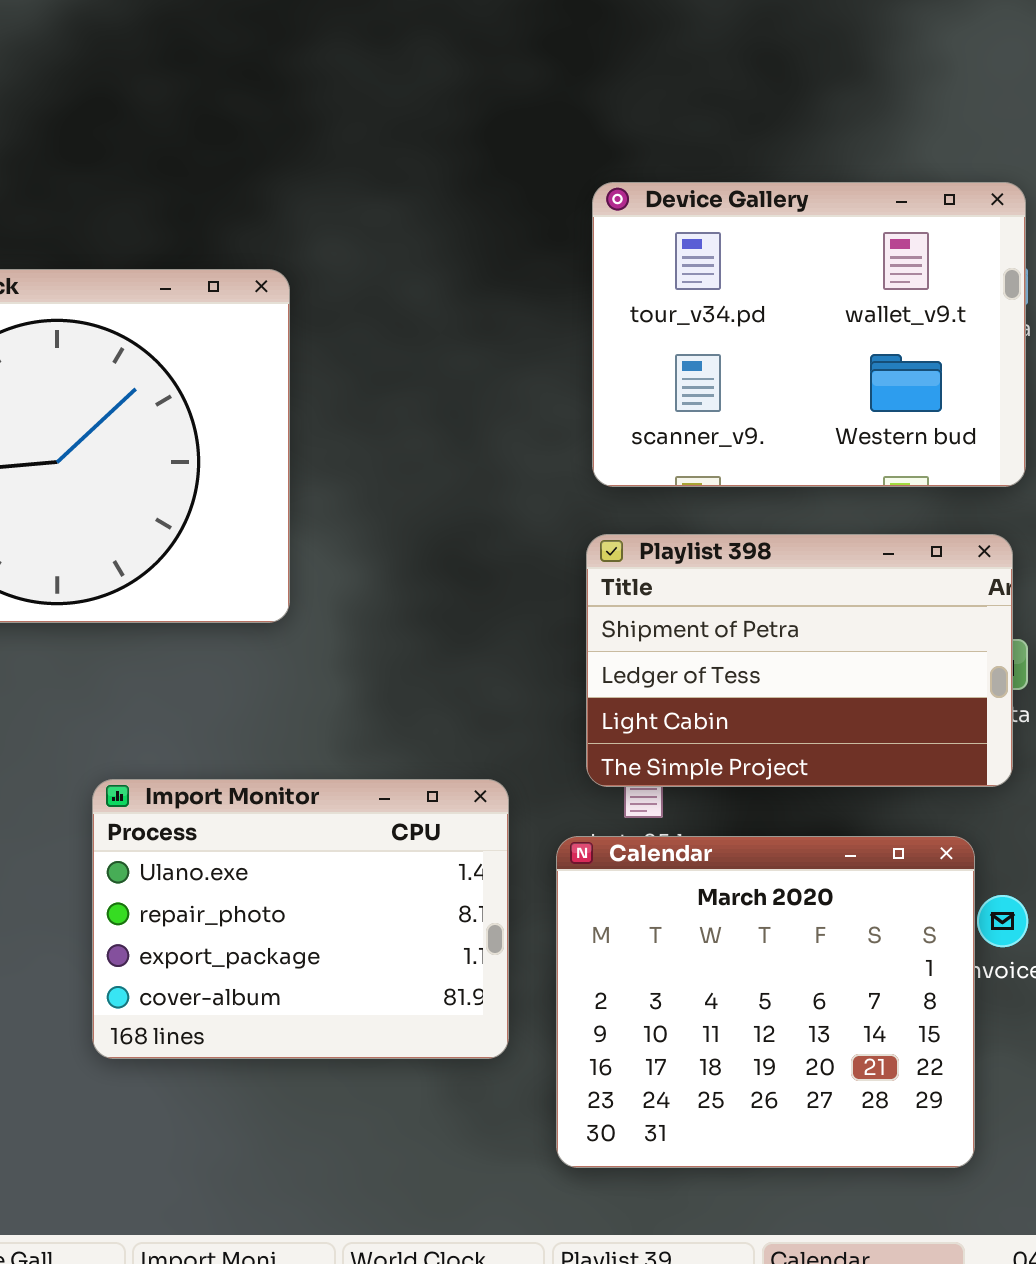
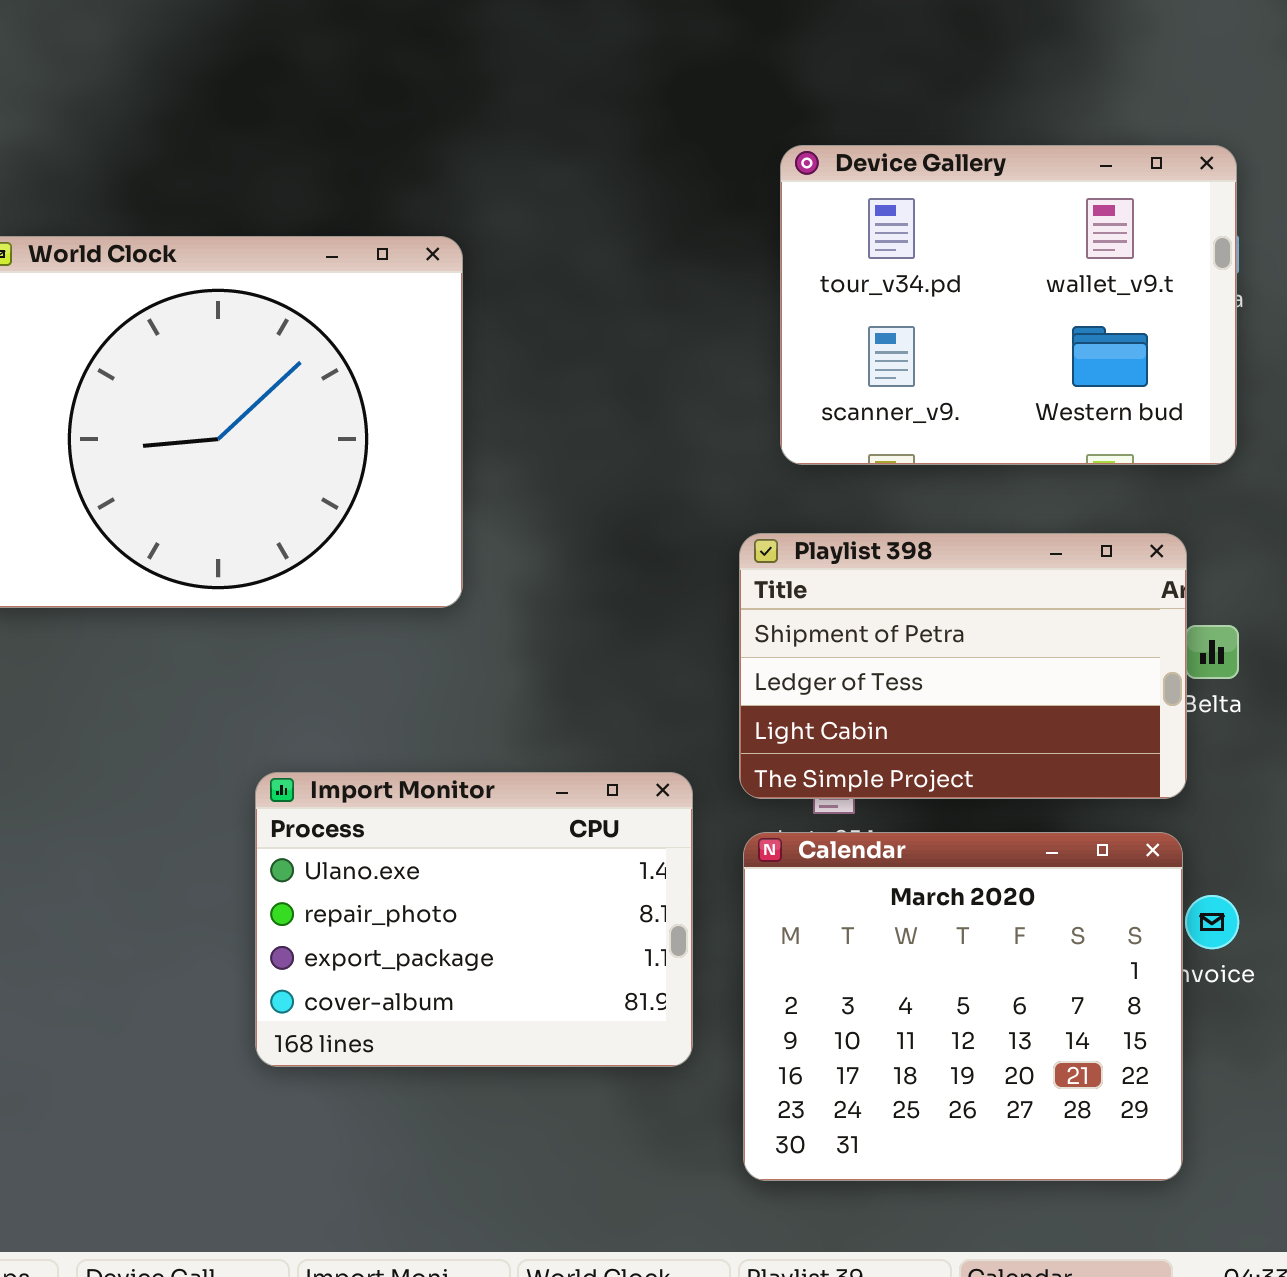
Playlist 398: [586,534,1013,787] -> [739,533,1187,799], moved

